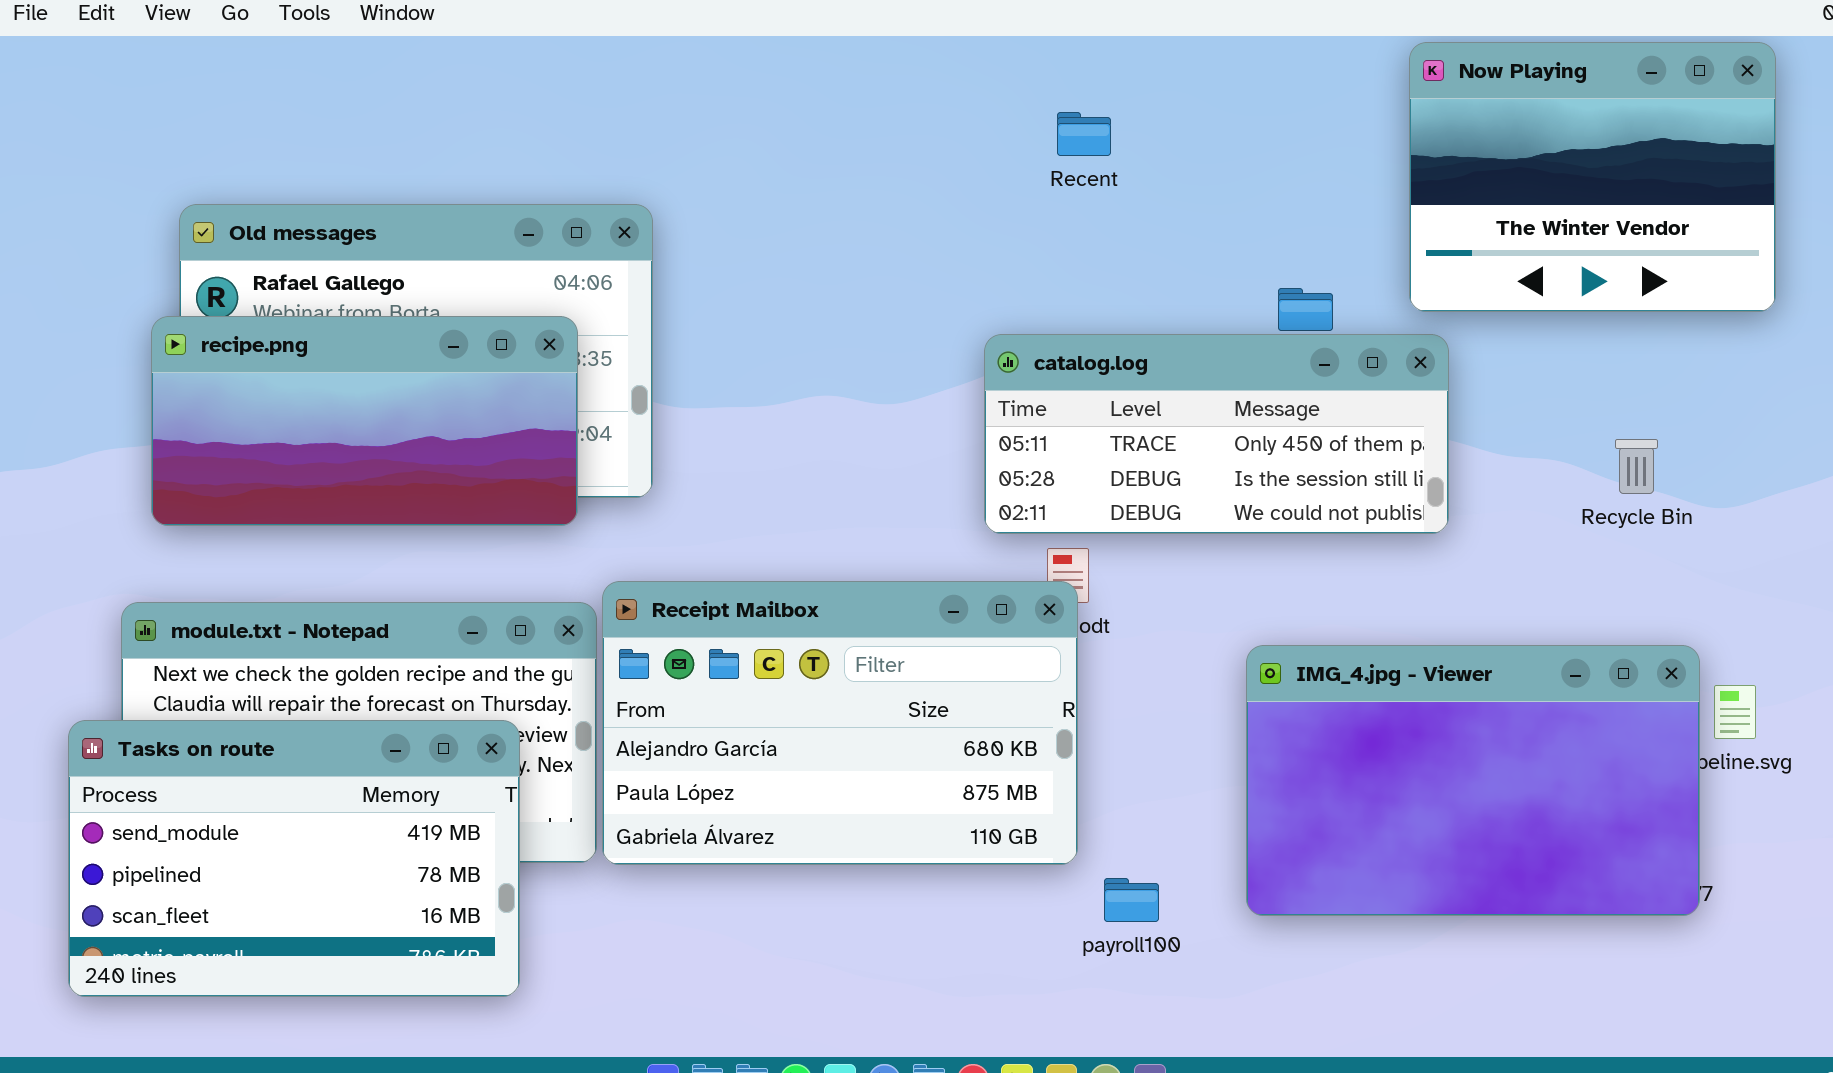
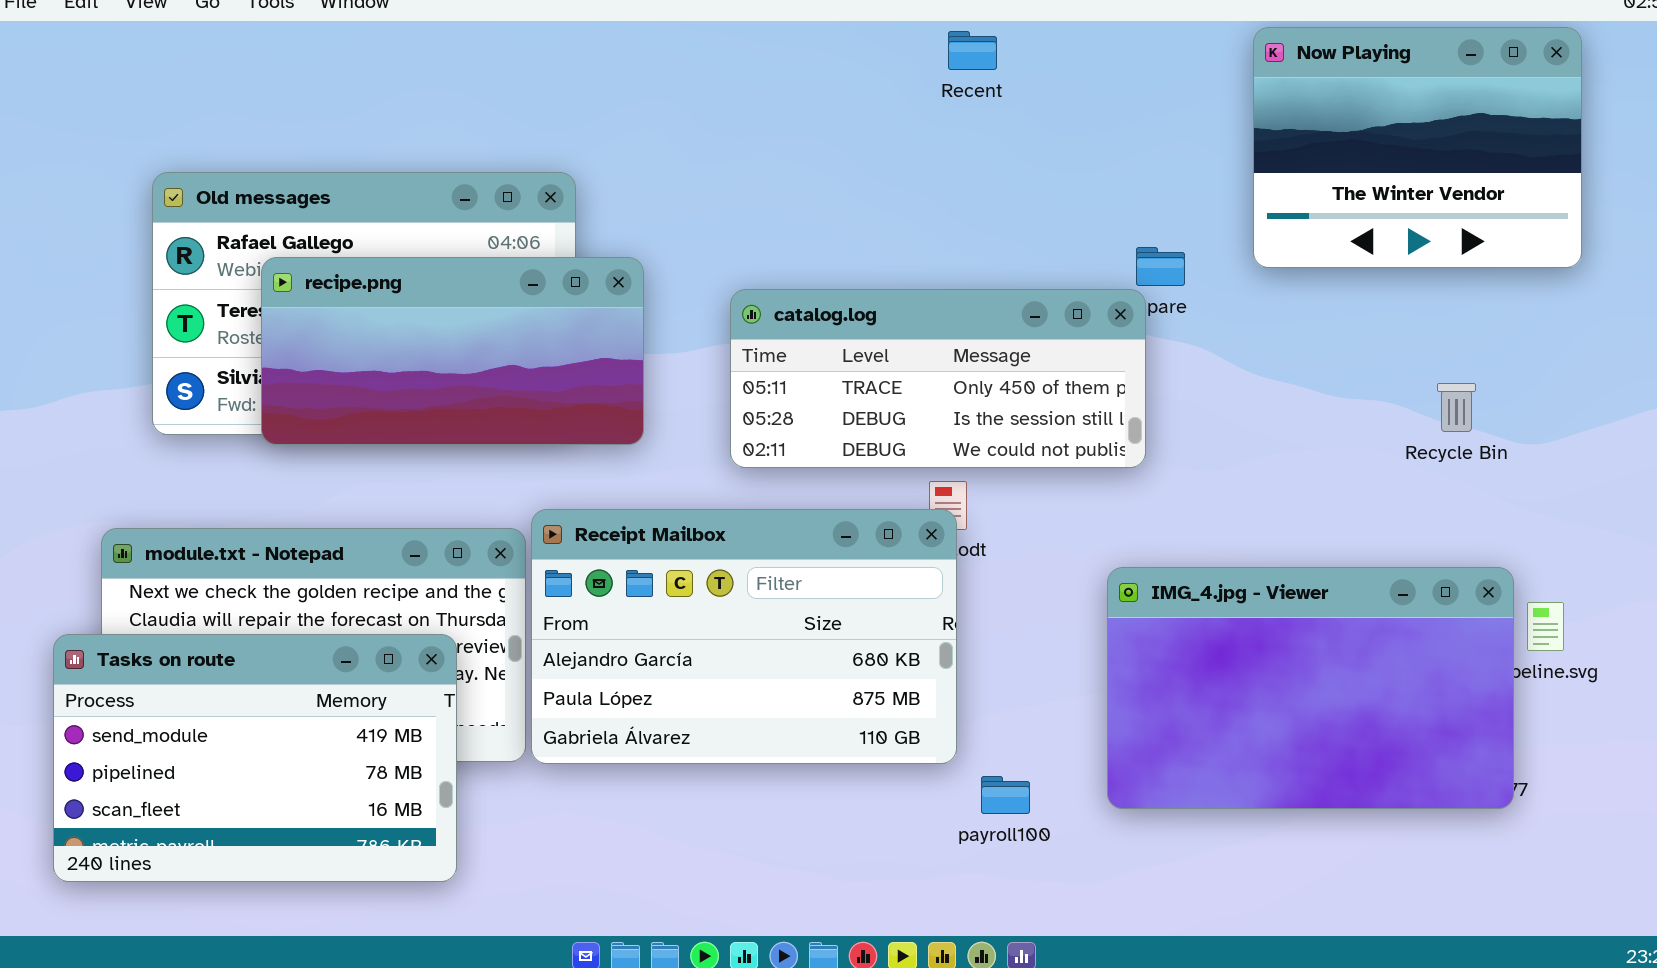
Recent: [1057,112,1111,156] -> [948,31,997,70], moved
recipe.png: [151,316,578,526] -> [261,257,644,445], moved
catalog.log: [984,334,1449,534] -> [730,289,1146,468], moved

